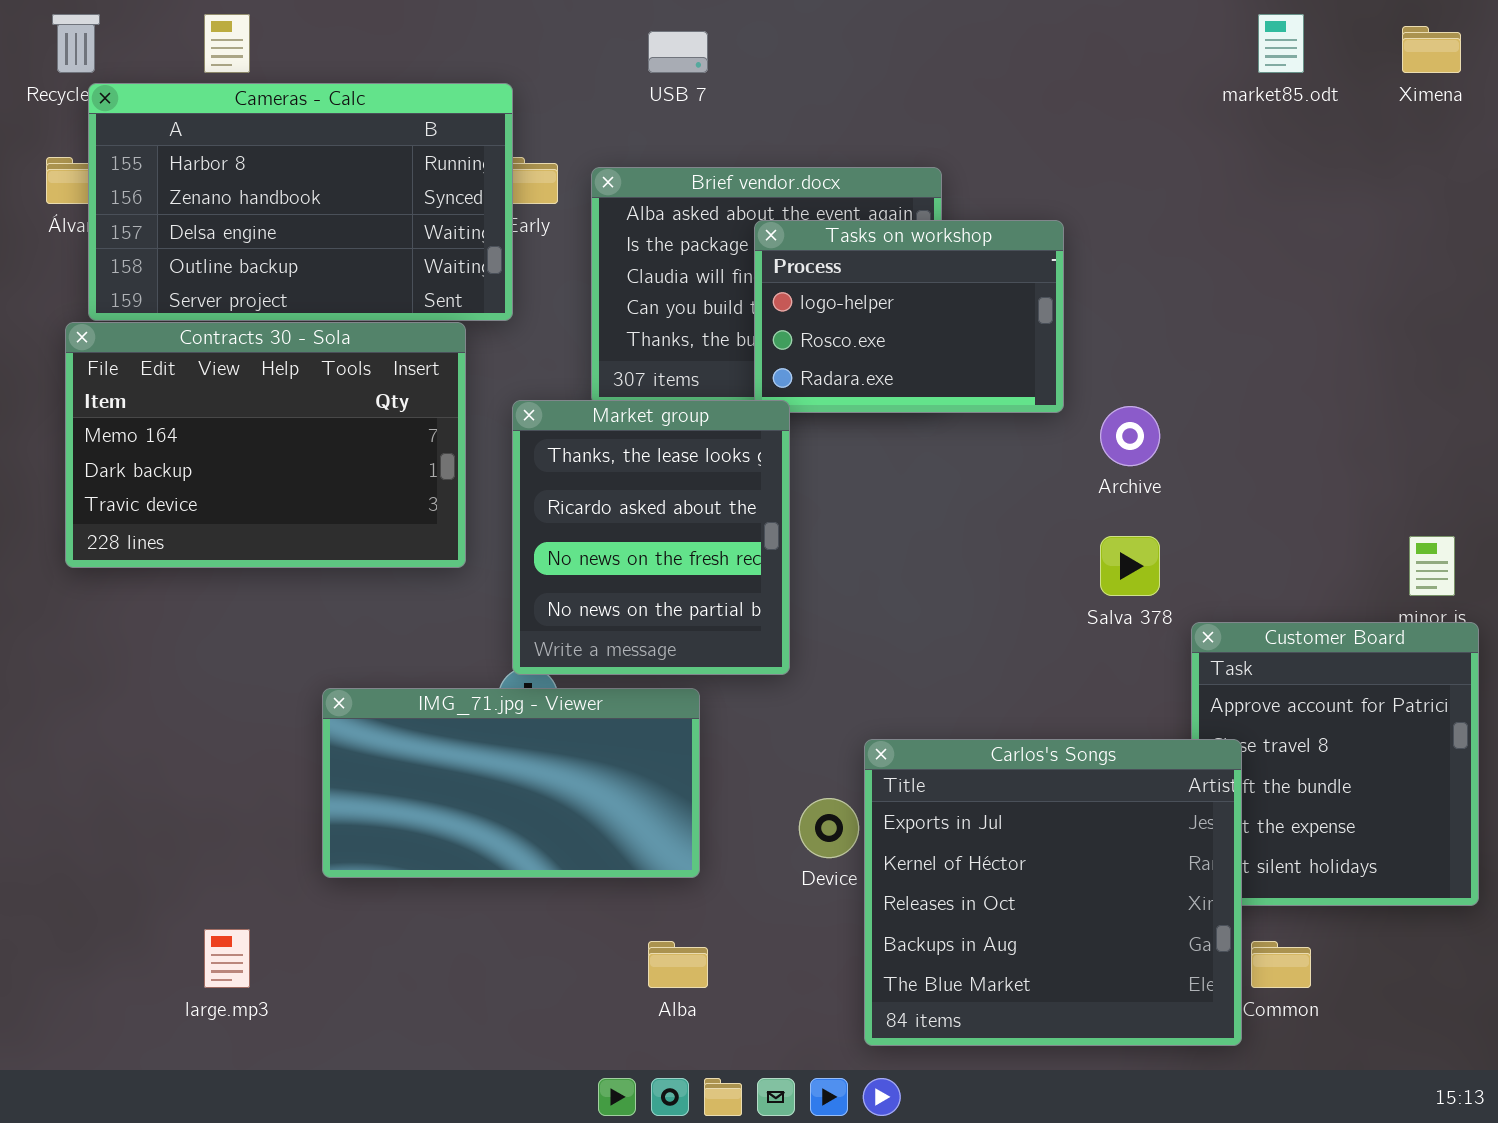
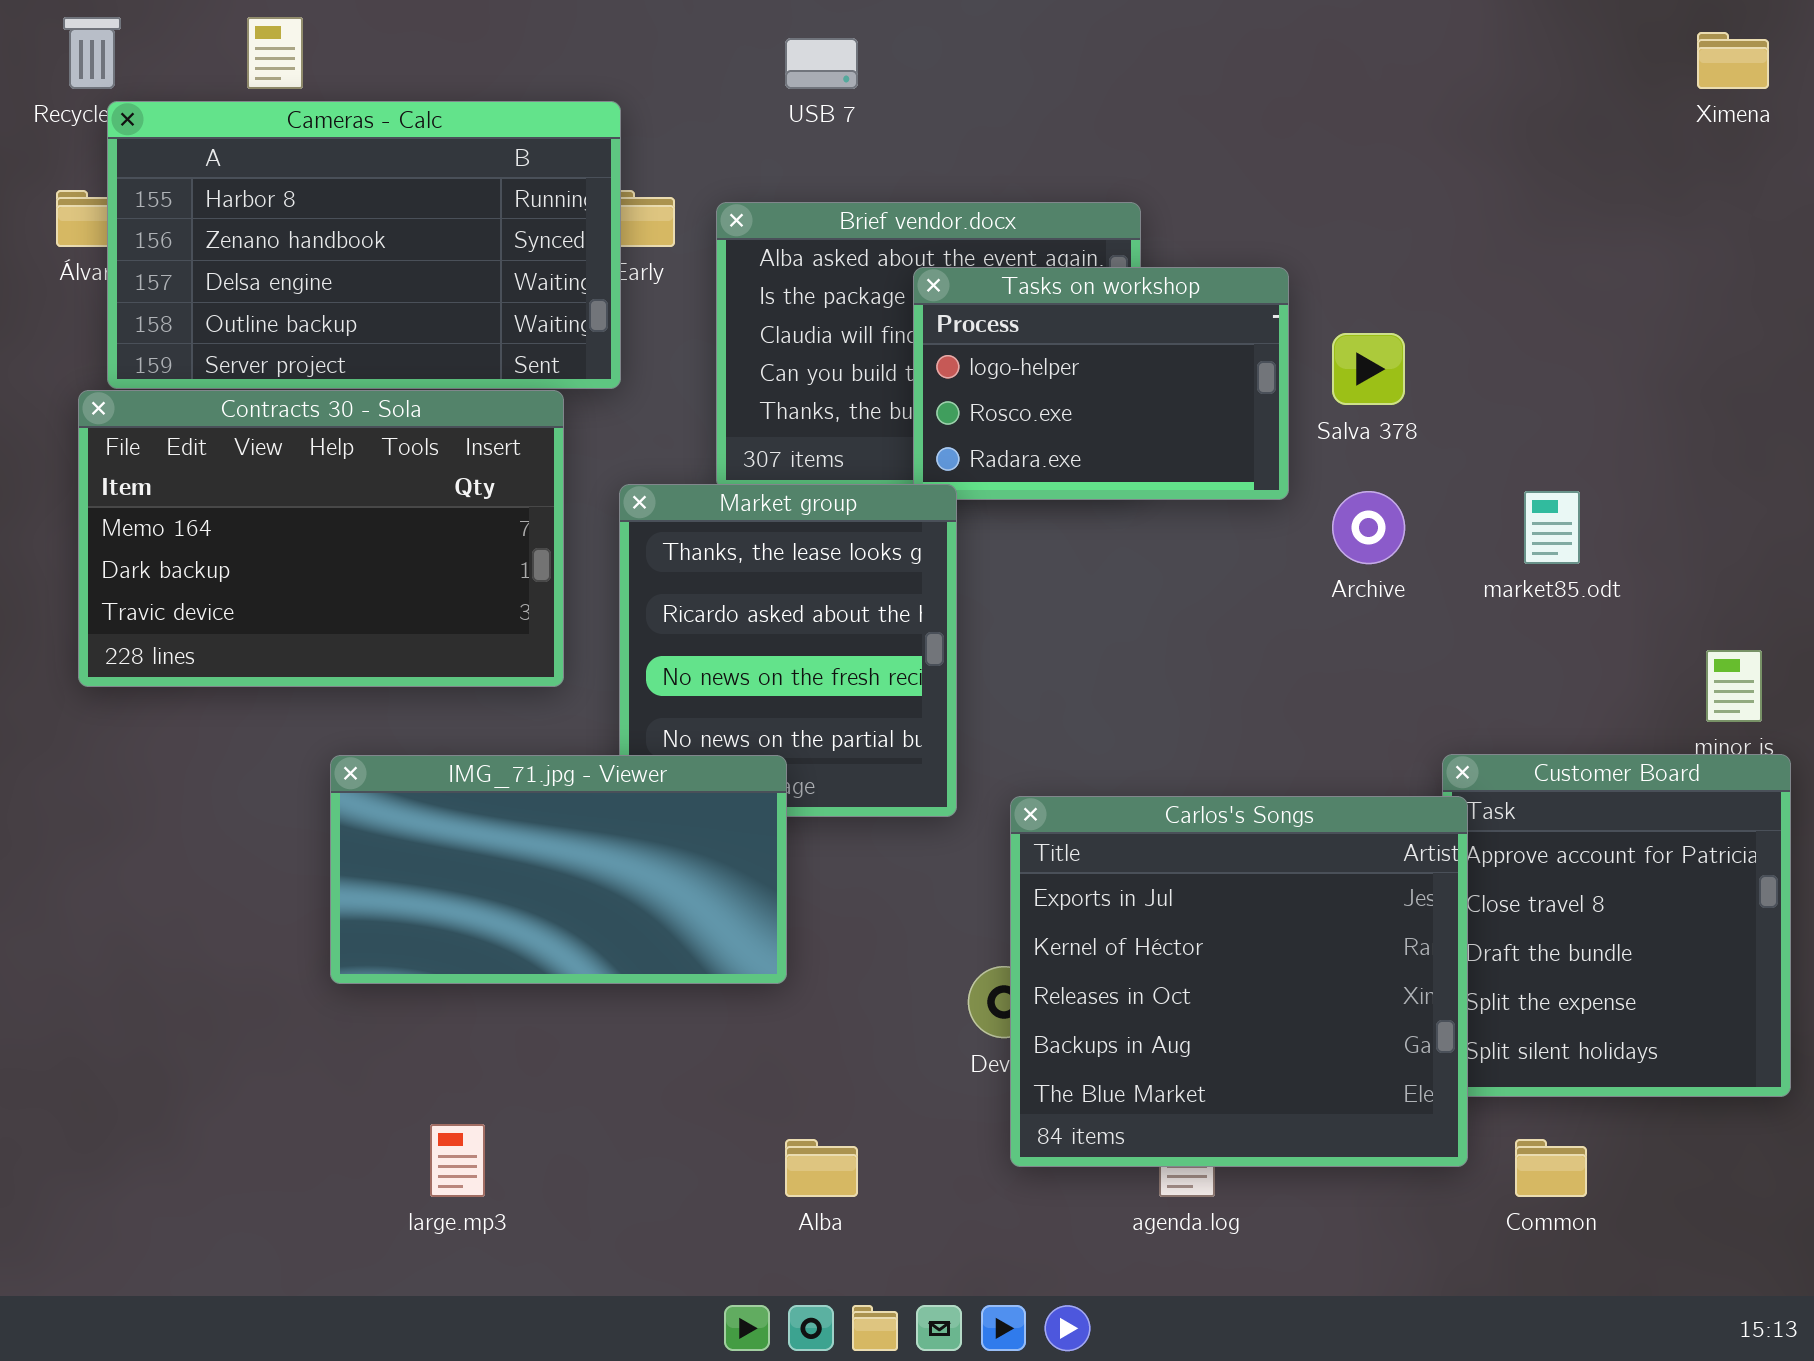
market85.odt: [1258,14,1304,73] -> [1524,491,1580,564], moved
Salva 378: [1100,536,1160,596] -> [1332,333,1405,405], moved
IMG_71.jpg - Viewer: [322,688,700,878] -> [330,755,787,984], moved
Carlos's Songs: [864,739,1242,1046] -> [1010,796,1468,1167], moved
large.mp3: [204,929,250,988] -> [430,1124,485,1197], moved

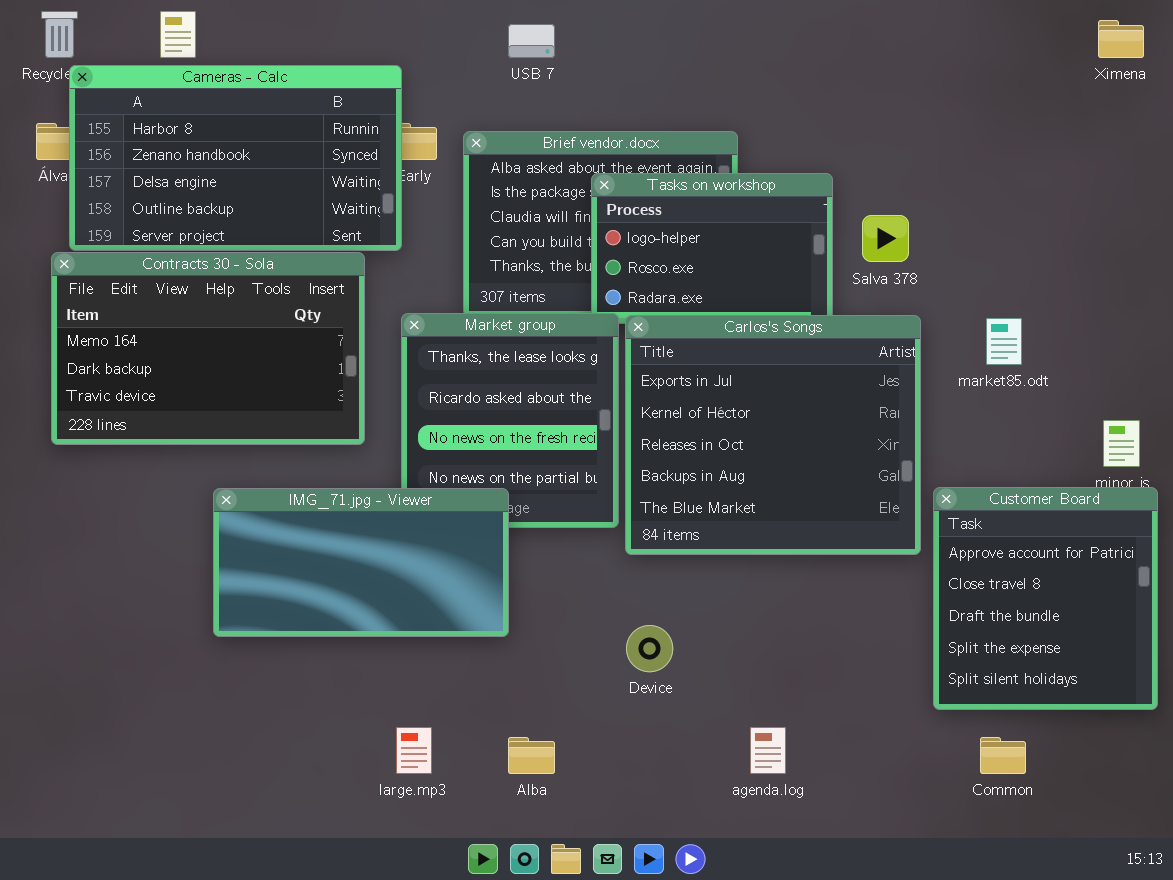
Carlos's Songs: [1010,796,1468,1167] -> [625,315,921,555], moved
large.mp3: [430,1124,485,1197] -> [396,727,432,774], moved

